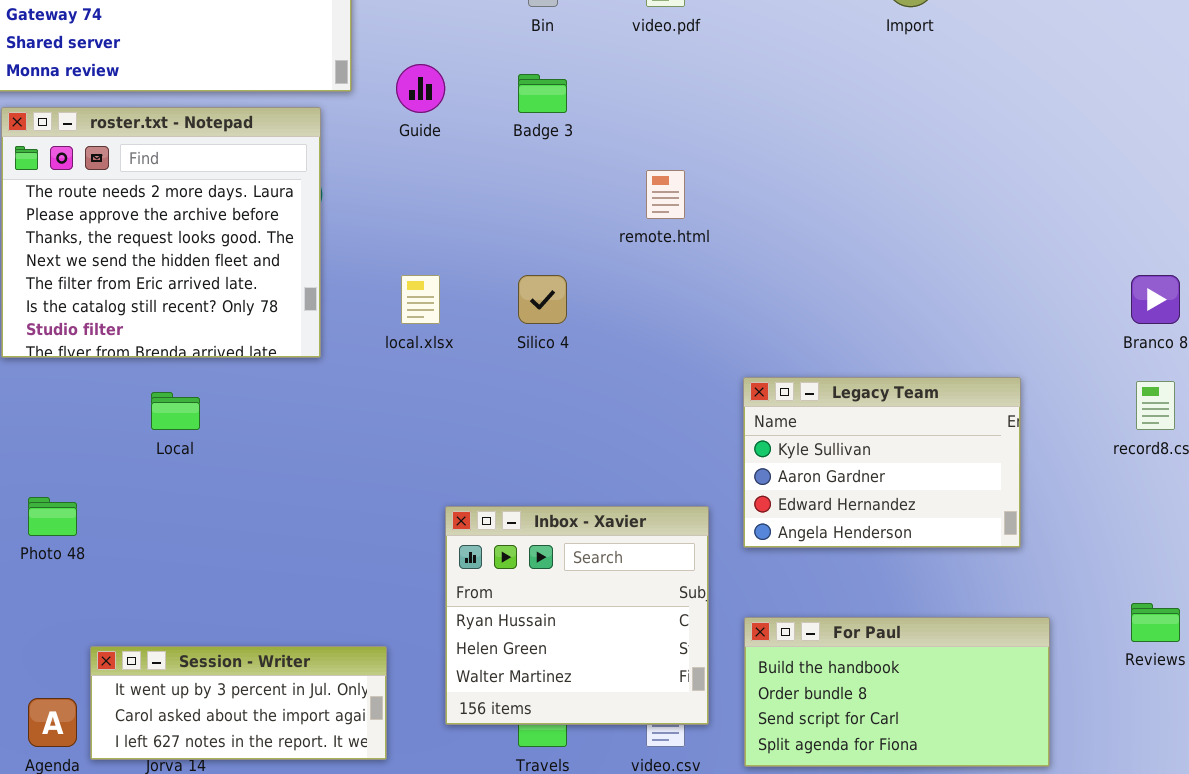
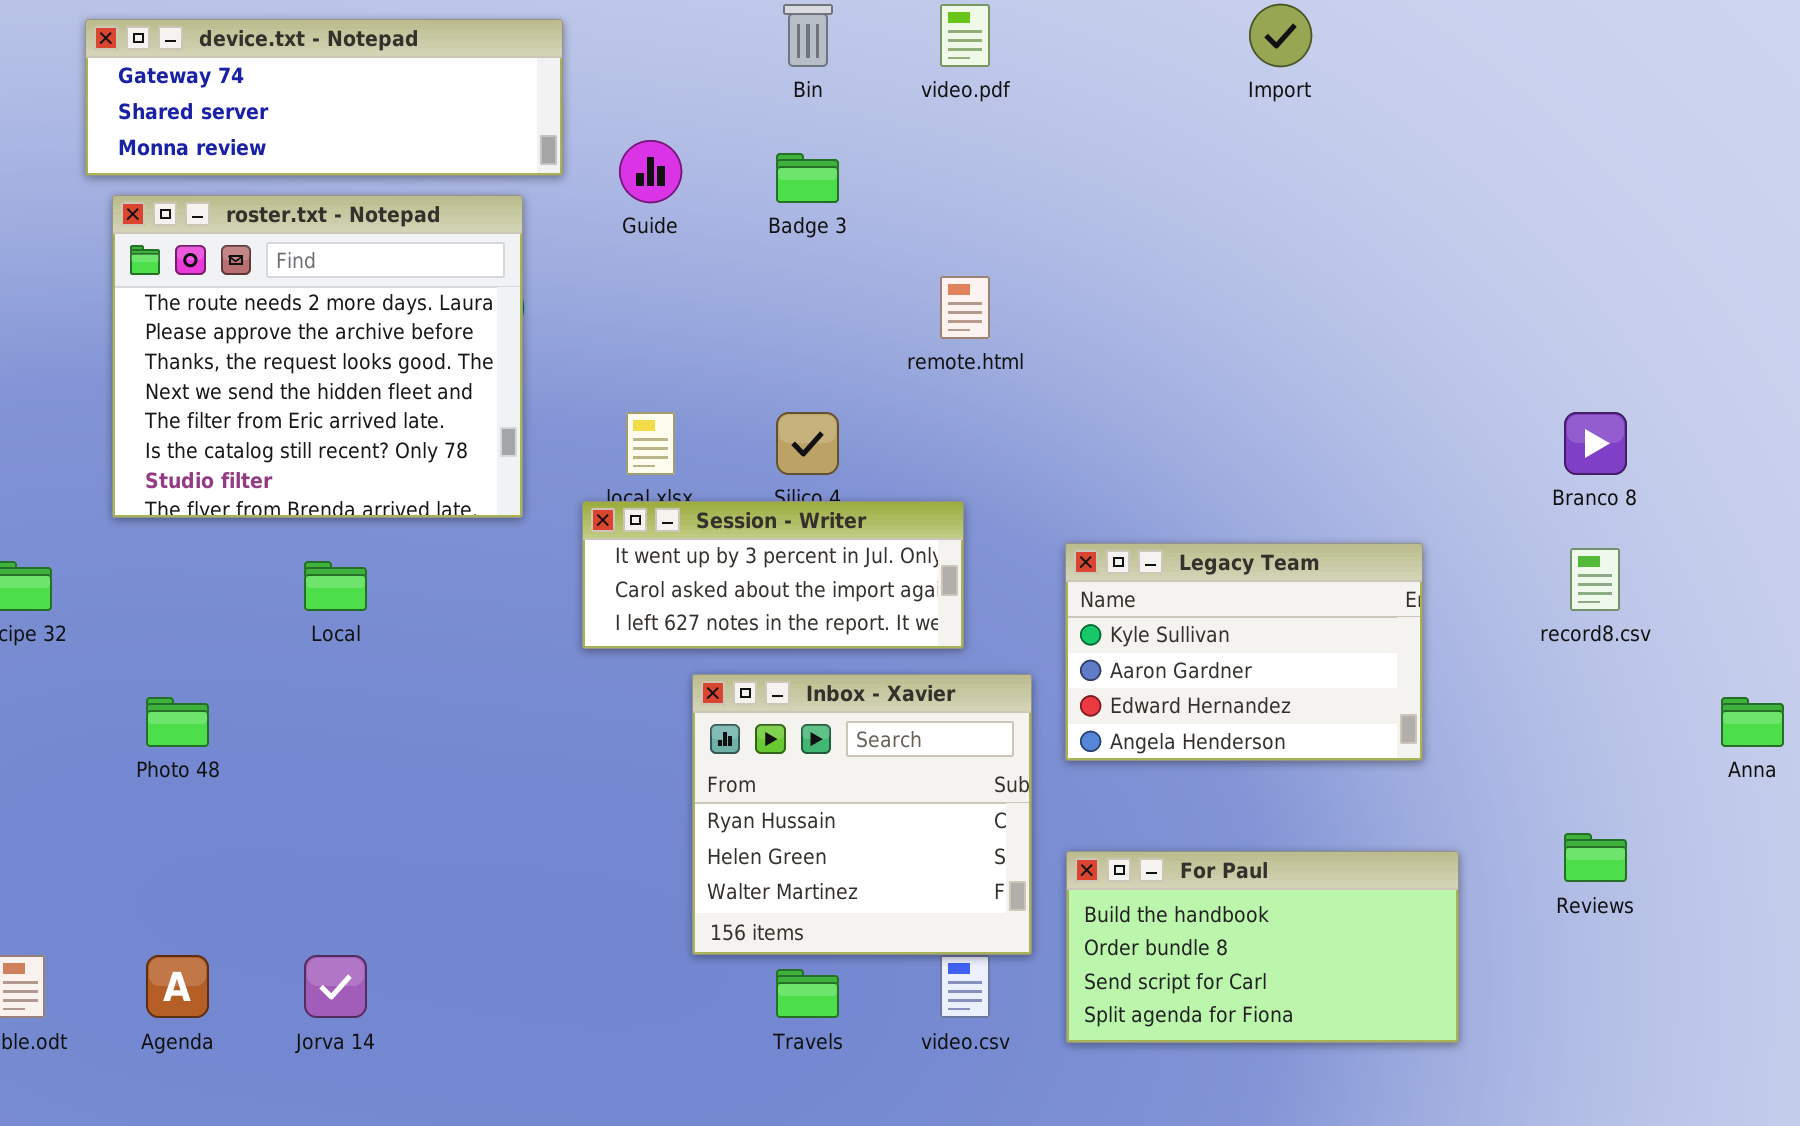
Inbox - Xavier: [445,506,709,725] -> [692,674,1032,955], moved
Session - Writer: [90,646,387,760] -> [582,501,964,649], moved

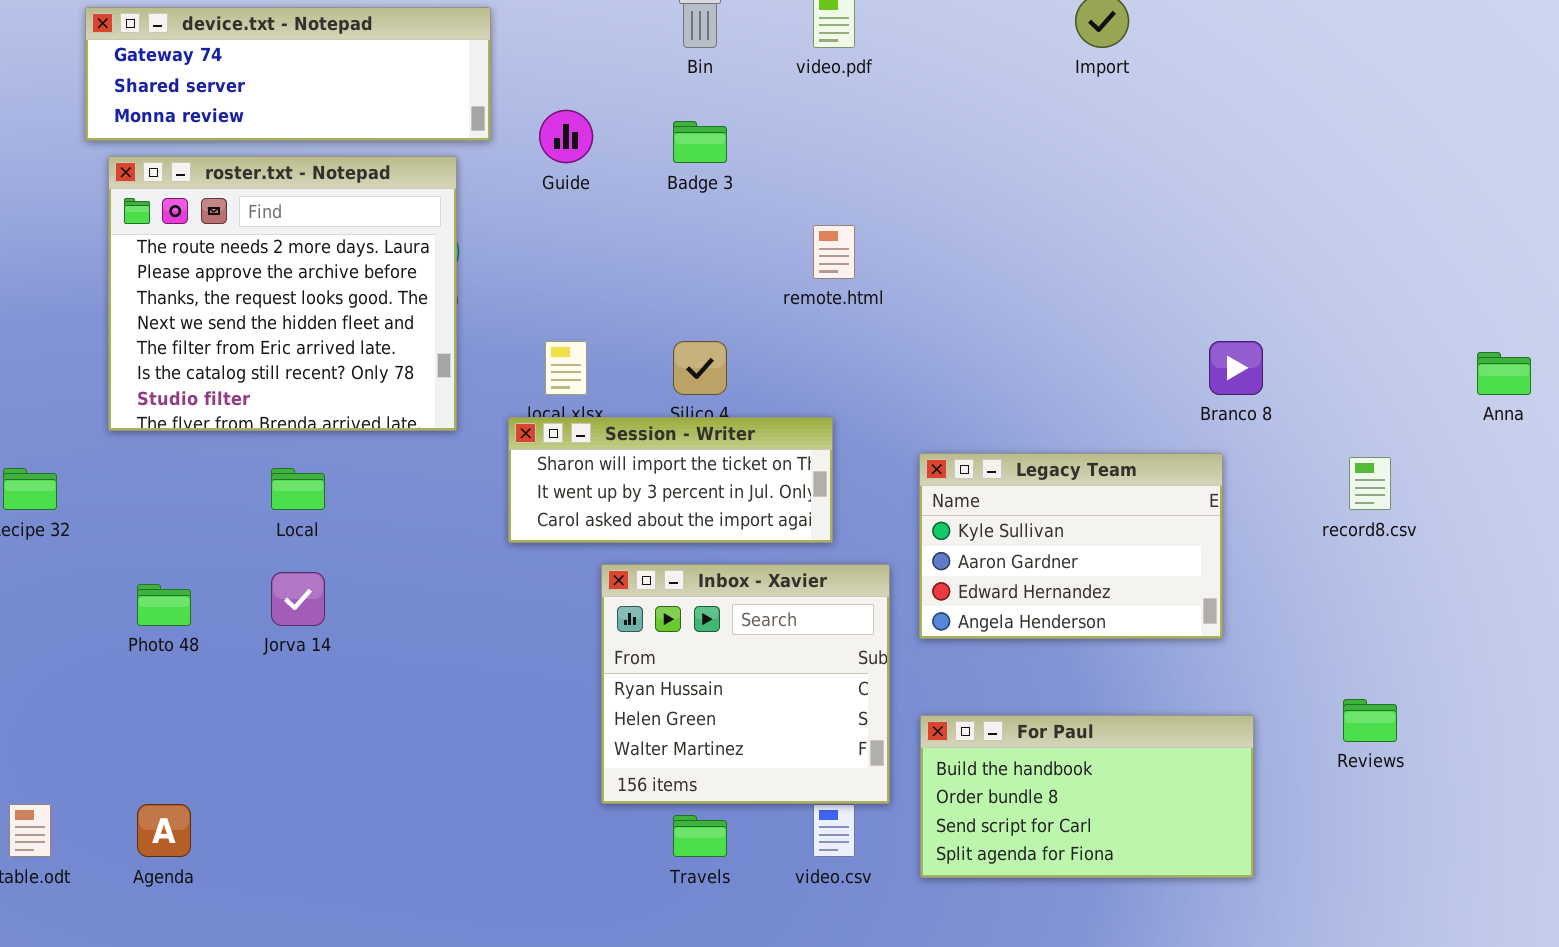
Branco 8: [1564,412,1627,475] -> [1209,341,1263,395], moved
Session - Writer: [582,501,964,649] -> [508,417,833,543], scrolled up 1 row
Anna: [1721,697,1784,747] -> [1477,352,1531,395], moved
Jorva 14: [304,955,367,1018] -> [271,572,325,626], moved

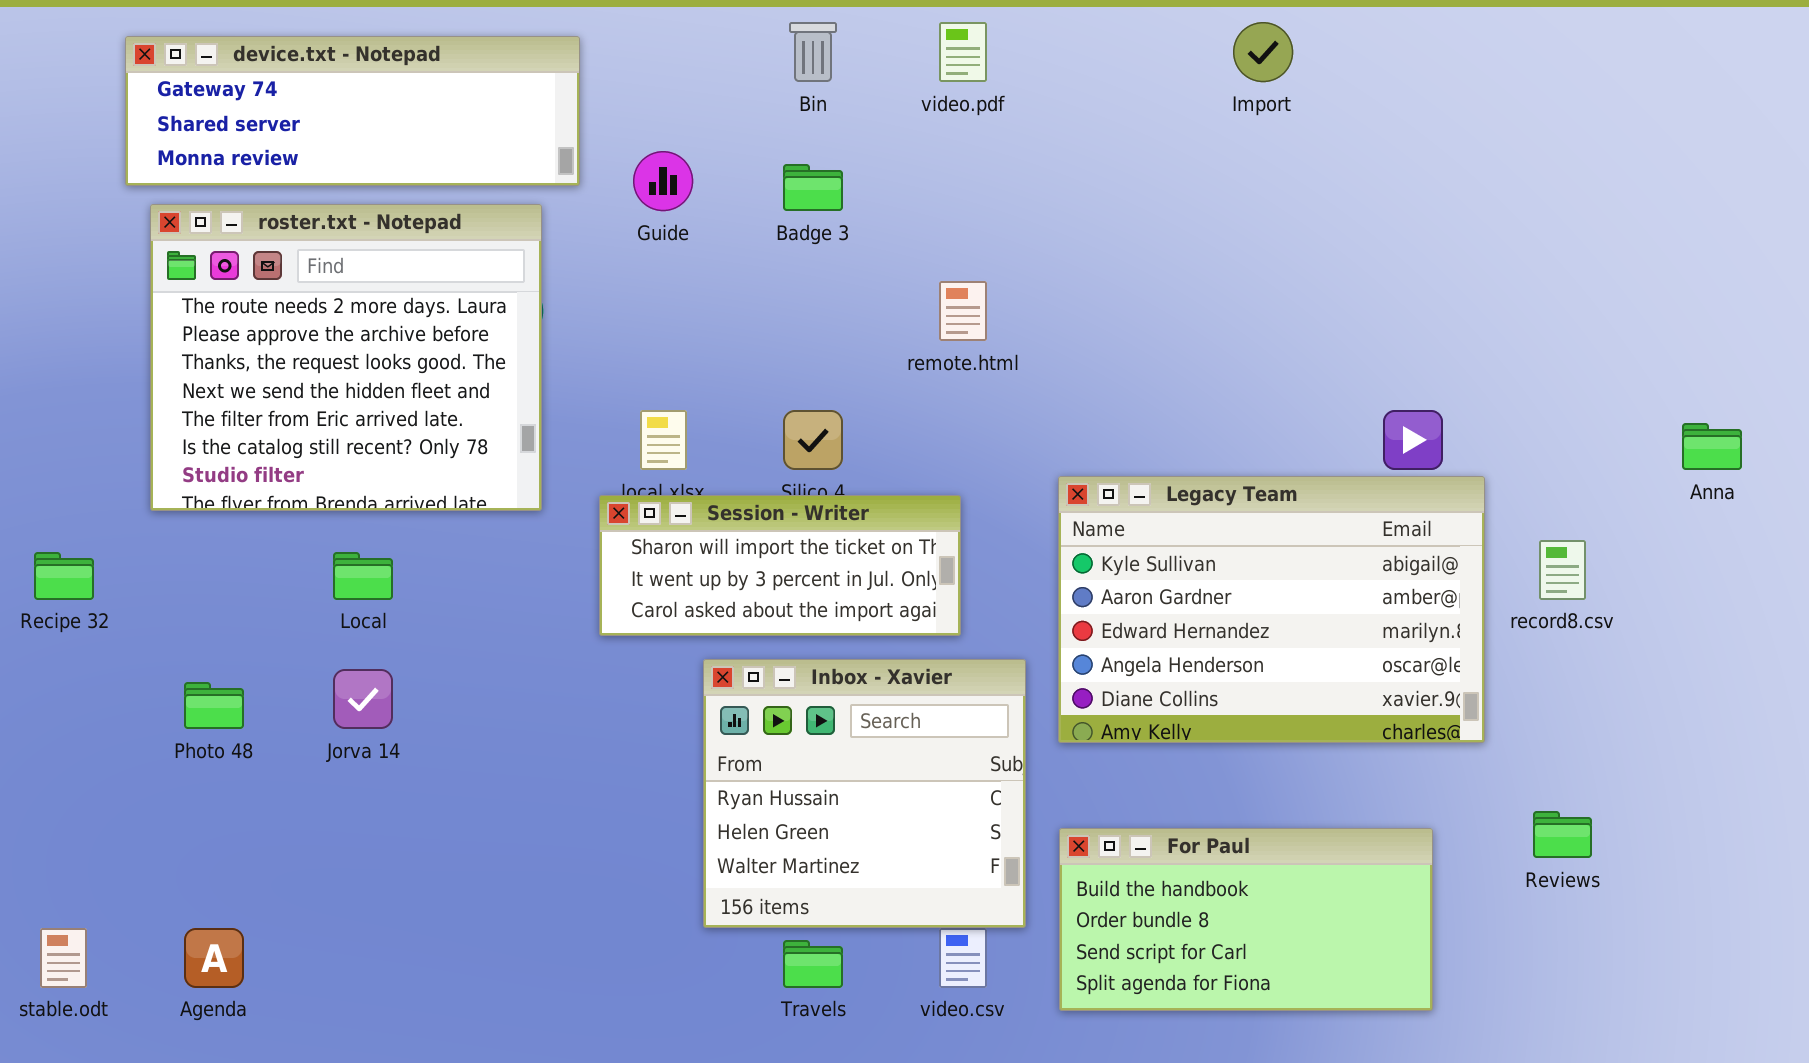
Legacy Team: [919,453,1223,639] -> [1058,476,1485,743], resized

